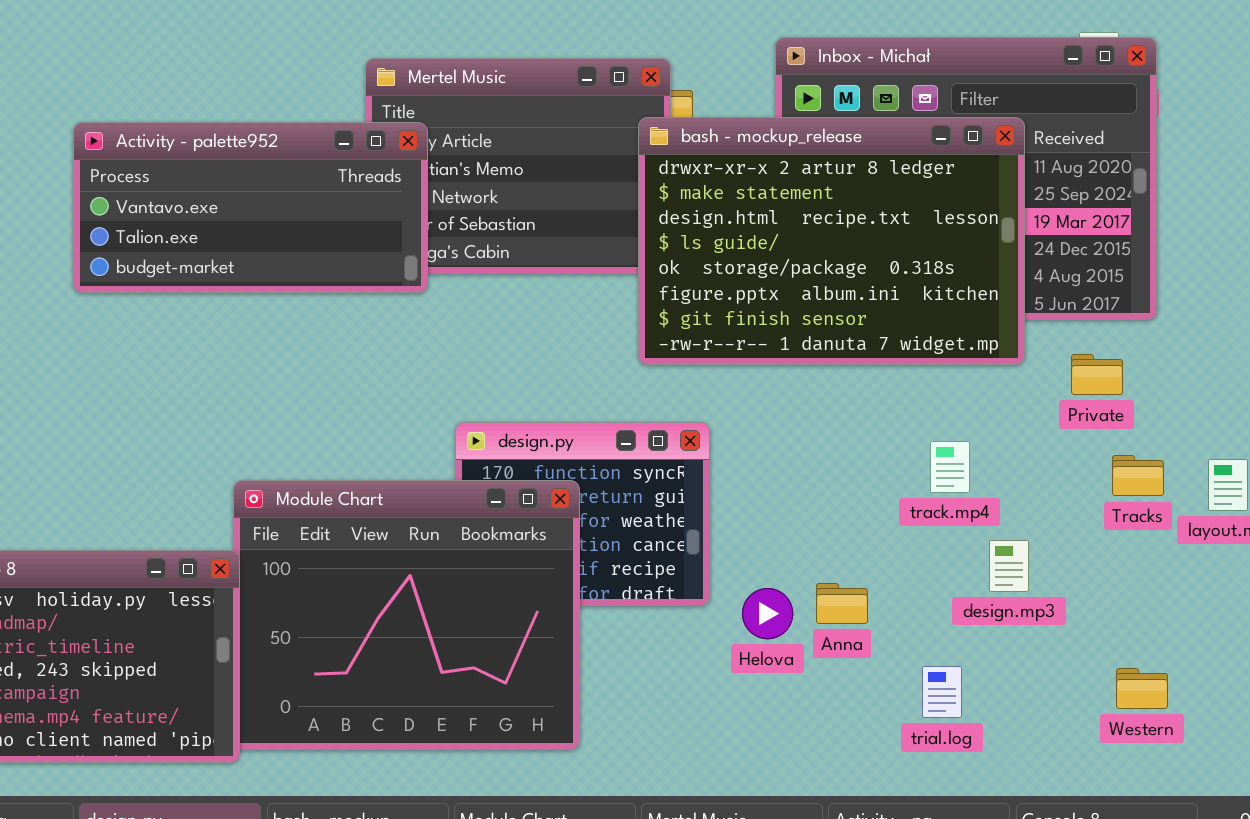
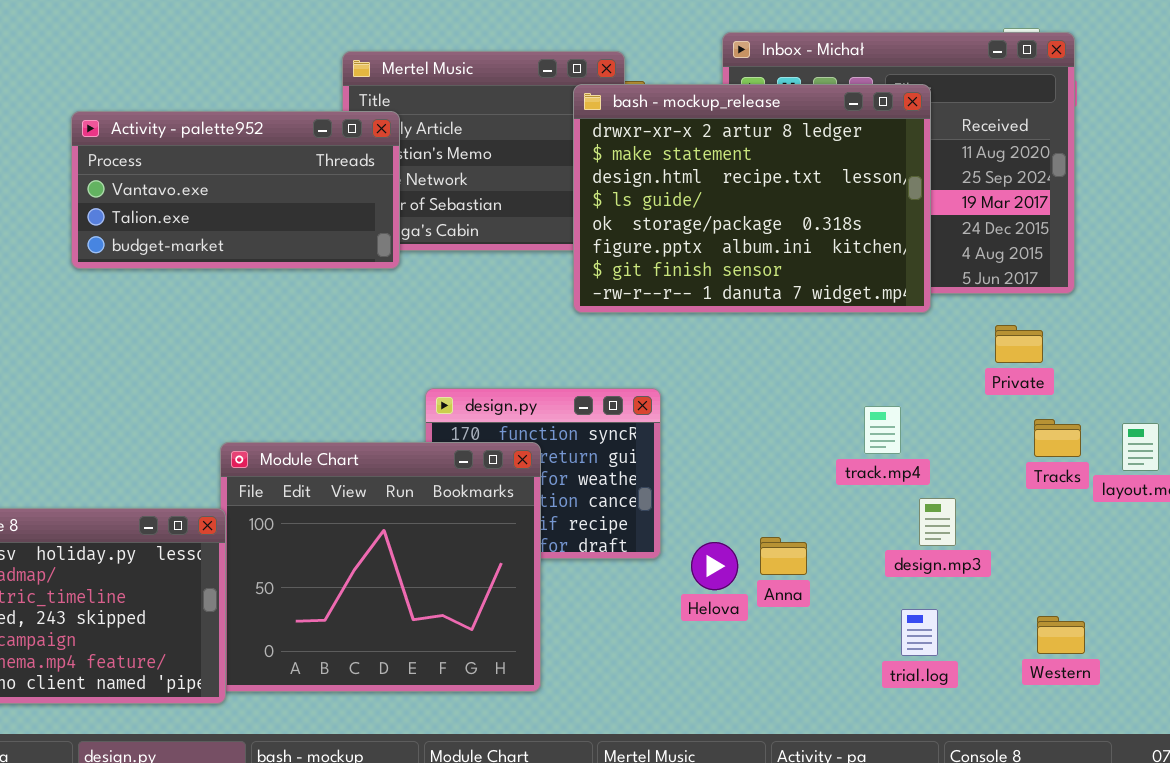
bash - mockup_release: [638,117,1025,365] -> [573,84,931,313], moved
trial.log: [922,666,962,718] -> [901,609,938,656], moved

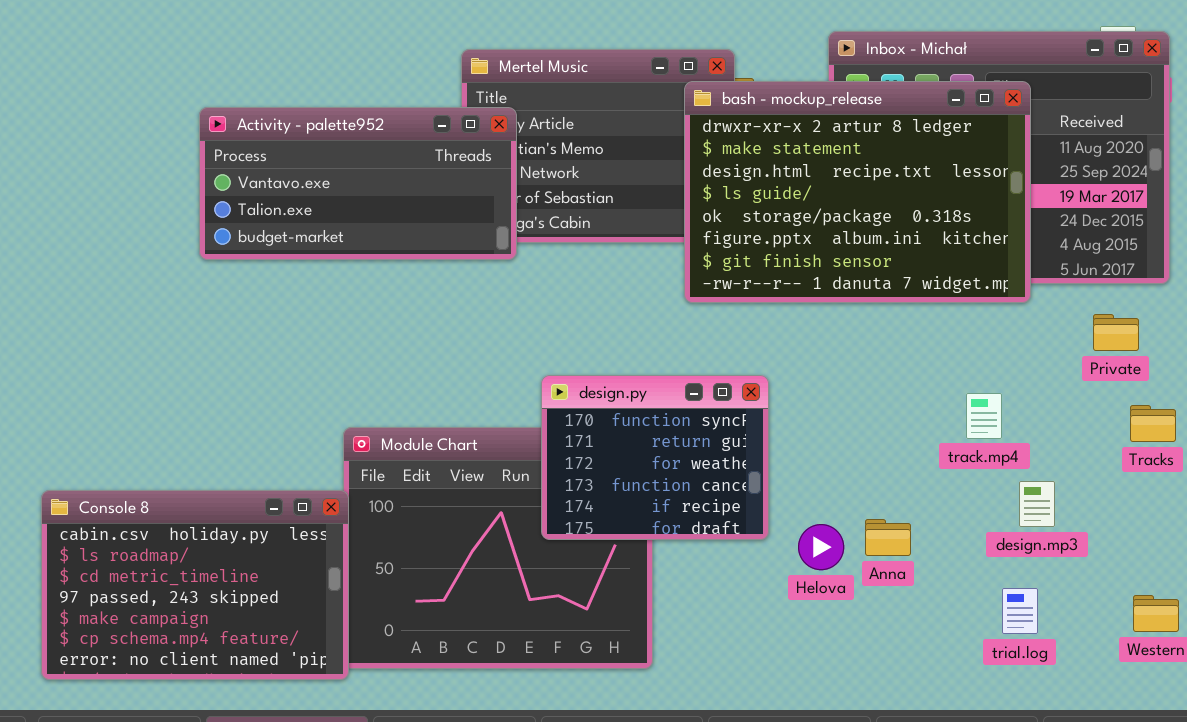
design.py: [425,388,661,559] -> [541,375,769,540], raised

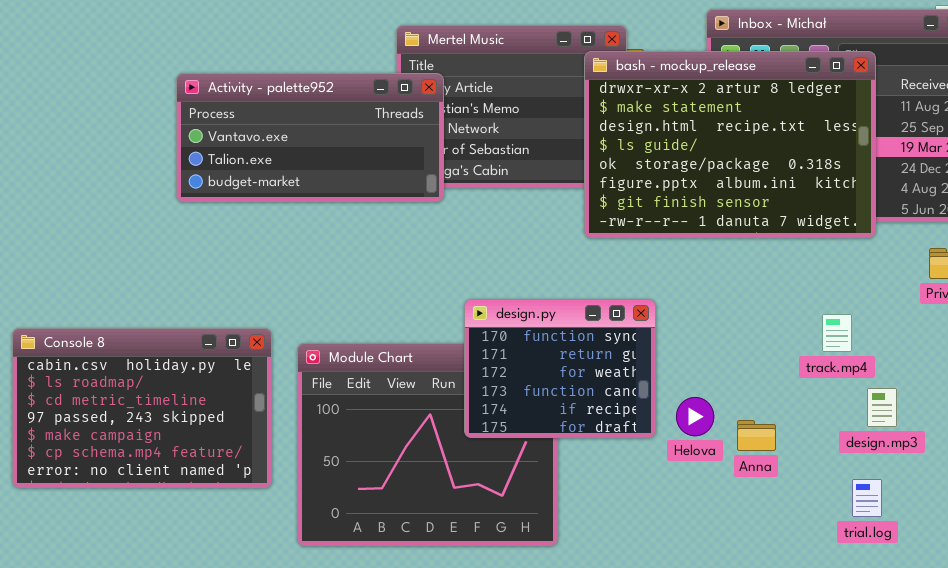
Console 8: [41,490,349,680] -> [12,328,272,488], moved
Helova: [798,524,844,570] -> [676,397,714,436], moved

